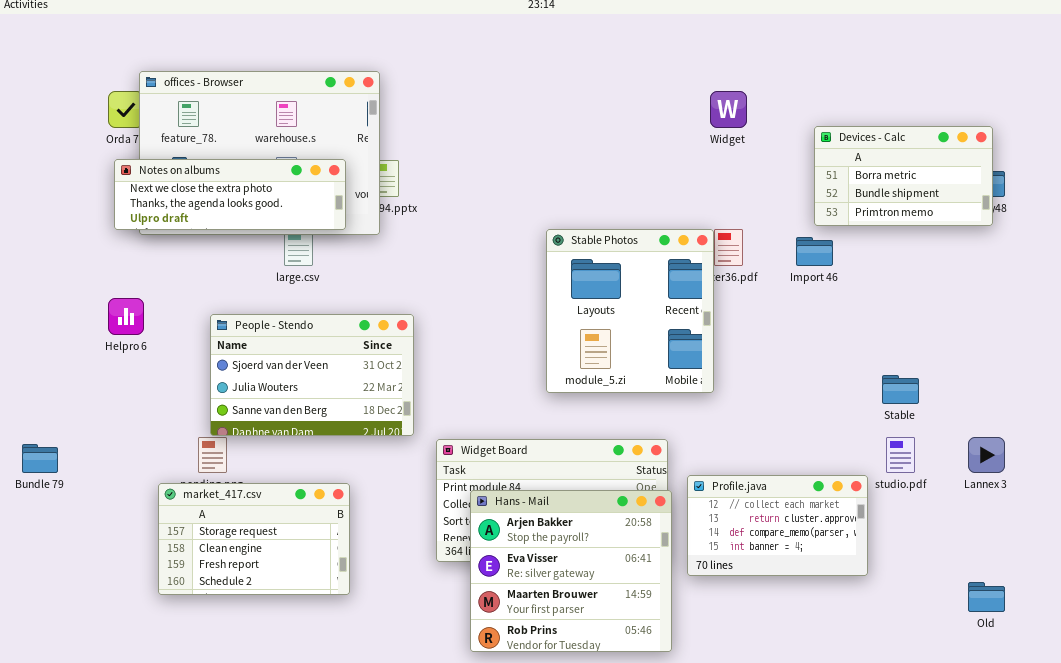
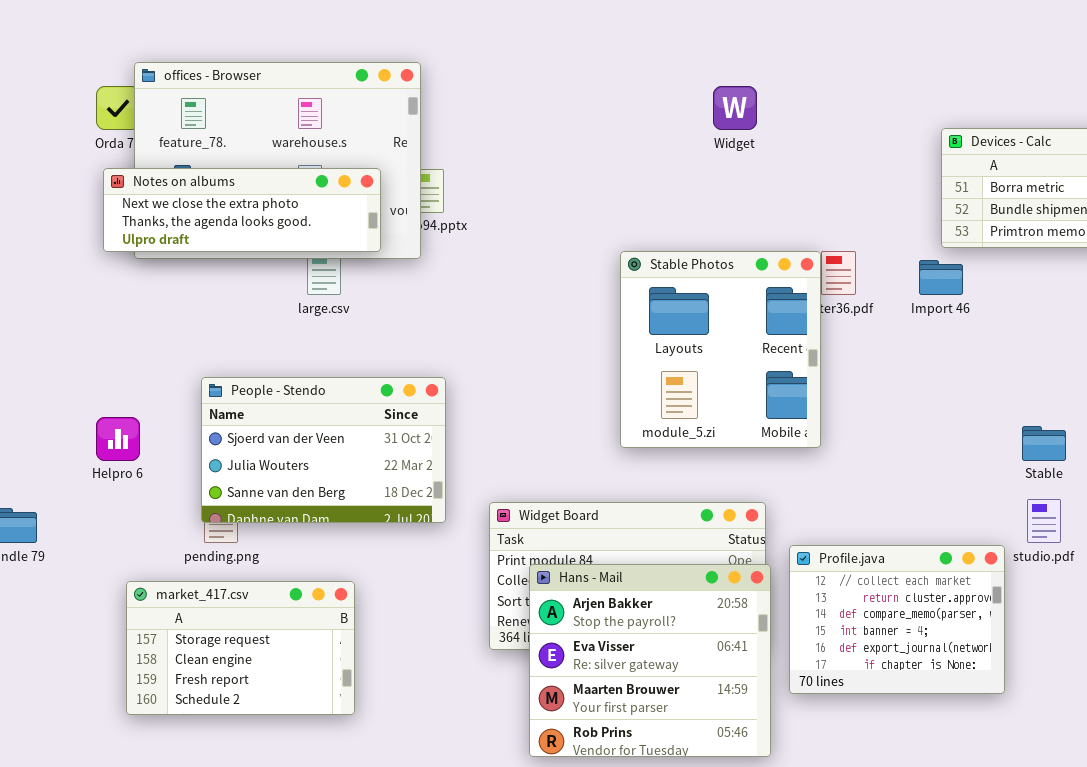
Widget: [710,91,747,128] -> [713,86,757,130], moved
Helpro 6: [108,298,144,335] -> [96,417,140,461], moved
People - Stendo: [210,314,414,436] -> [201,377,446,523], moved
Profile.java: [687,475,868,576] -> [789,545,1005,694], resized
market_417.csv: [158,483,350,595] -> [126,581,355,715], moved

